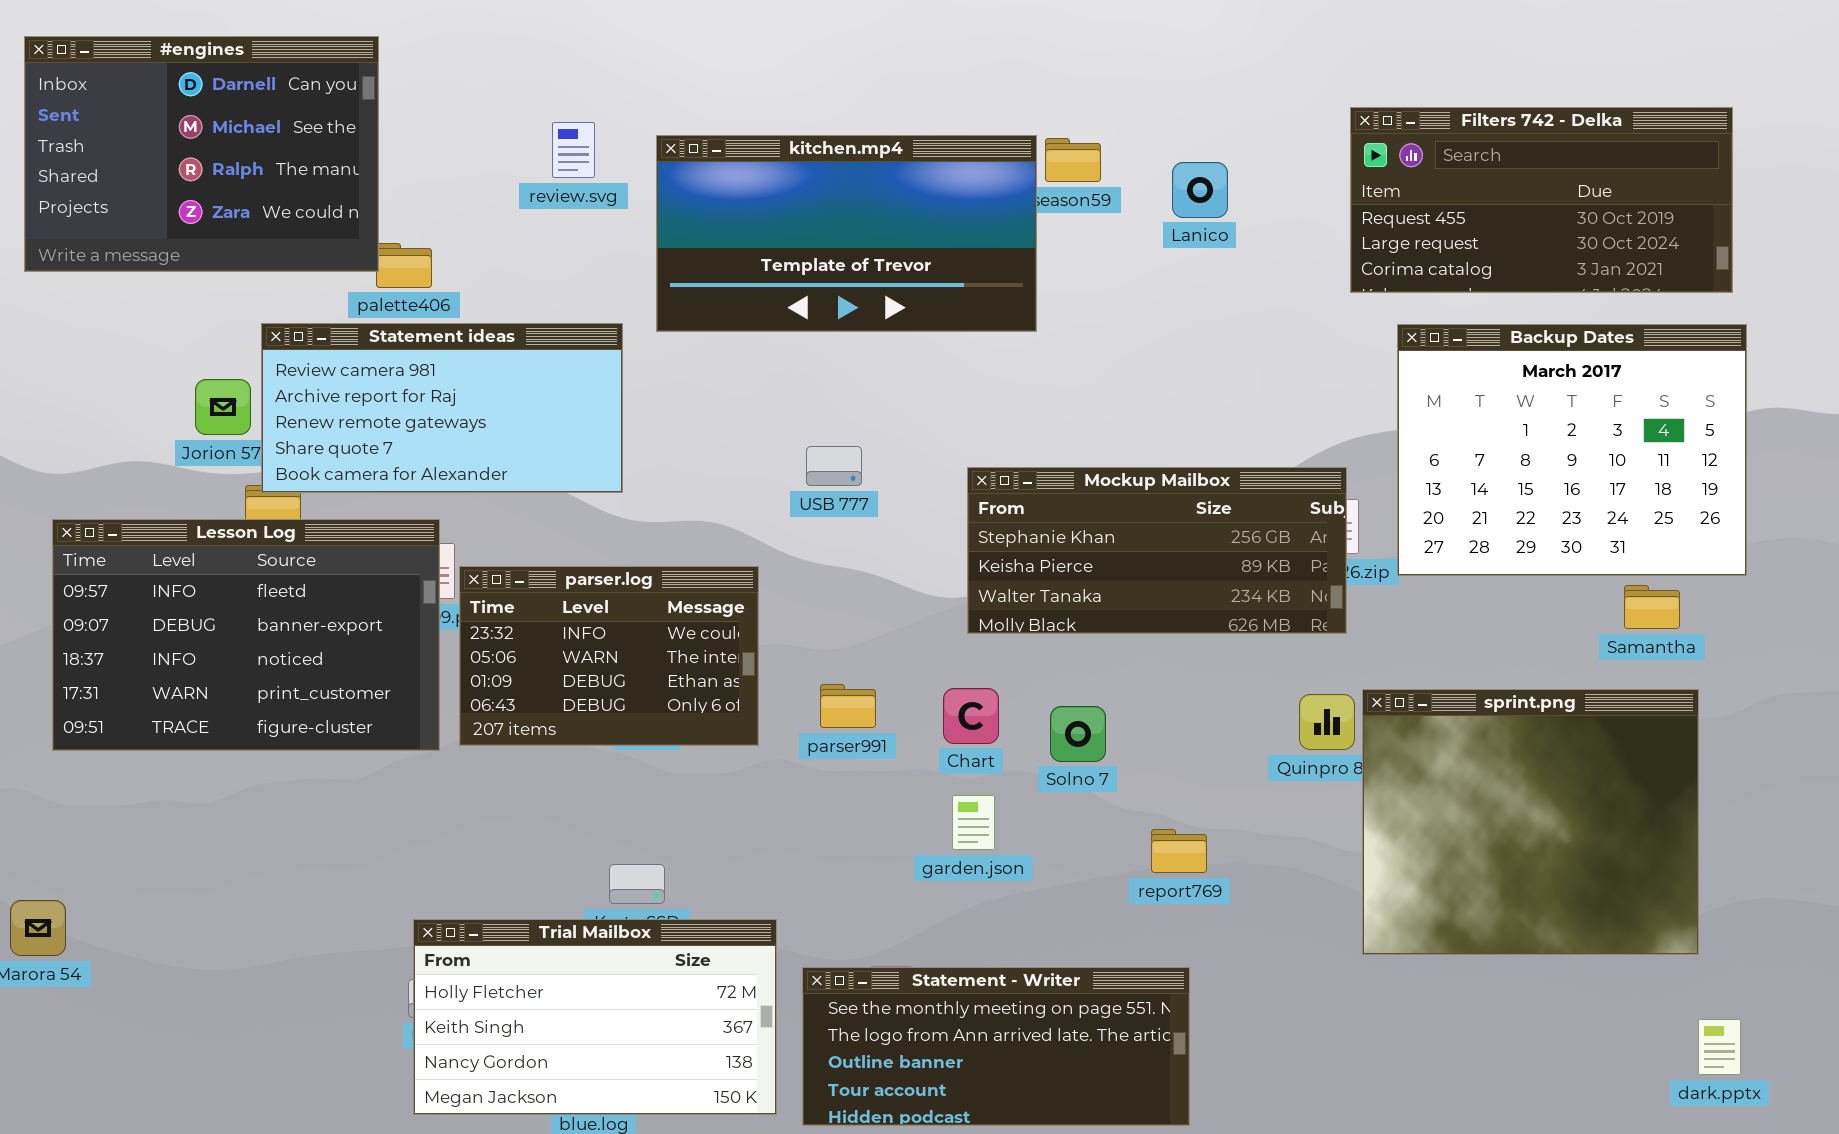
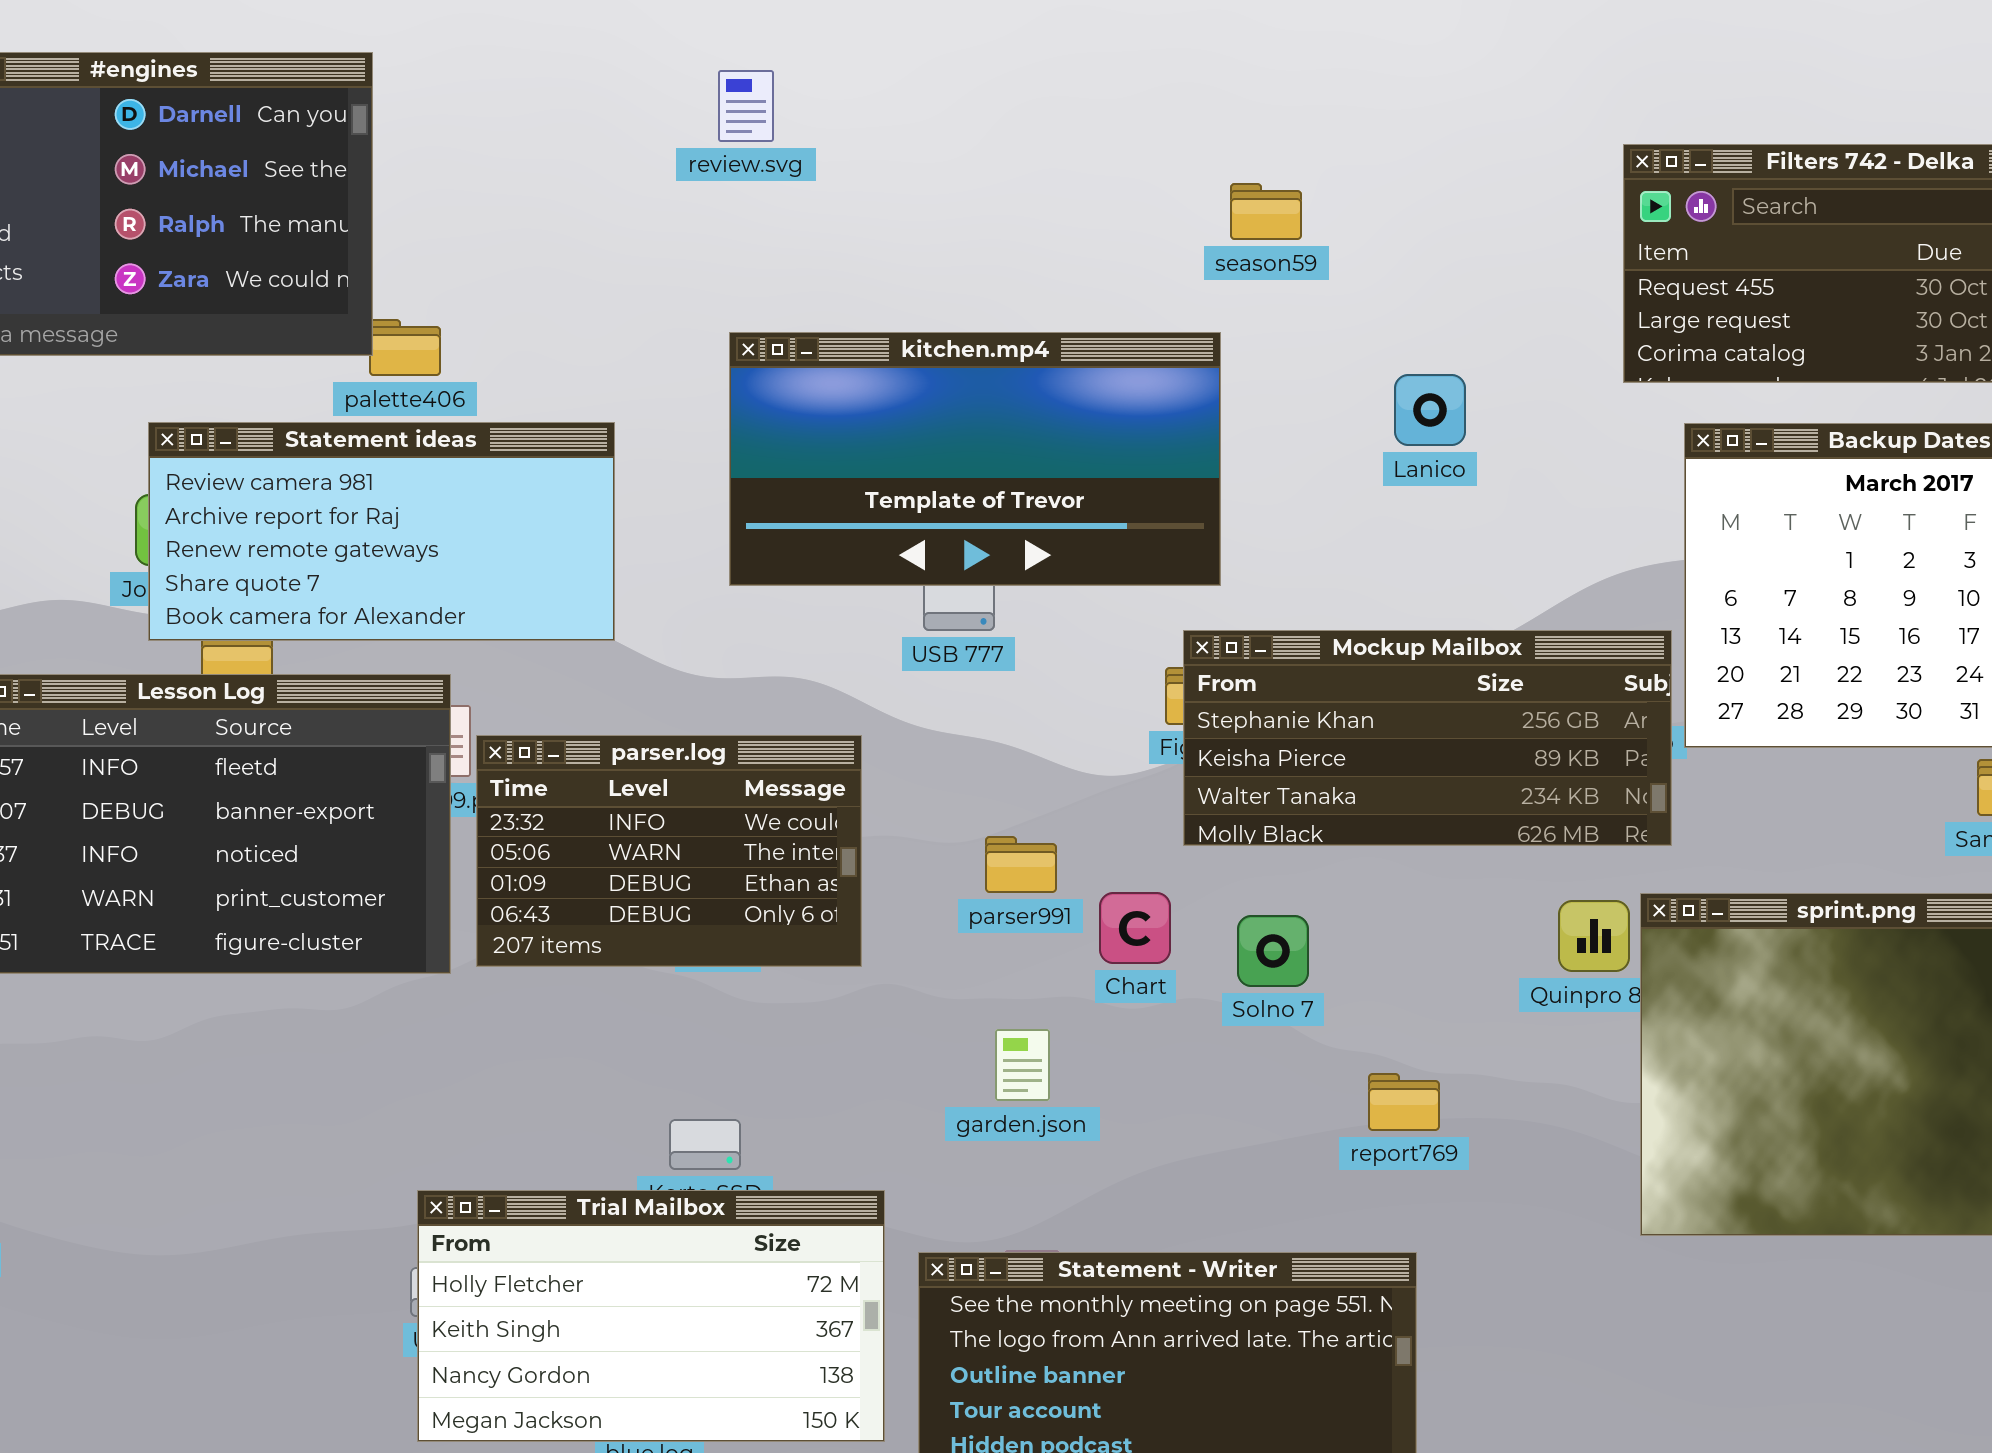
review.svg: [552,122,595,178] -> [718,70,774,142], moved
kitchen.mp4: [656,135,1037,332] -> [729,332,1221,586], moved
Lanico: [1172,162,1228,218] -> [1394,374,1466,446], moved
Statement ideas: [261,323,623,493] -> [148,422,615,641], moved
Mockup Mailbox: [967,467,1347,634] -> [1183,630,1672,846], moved
parser991: [820,684,876,728] -> [985,836,1057,893], moved
garden.json: [952,795,995,850] -> [995,1029,1050,1101], moved

